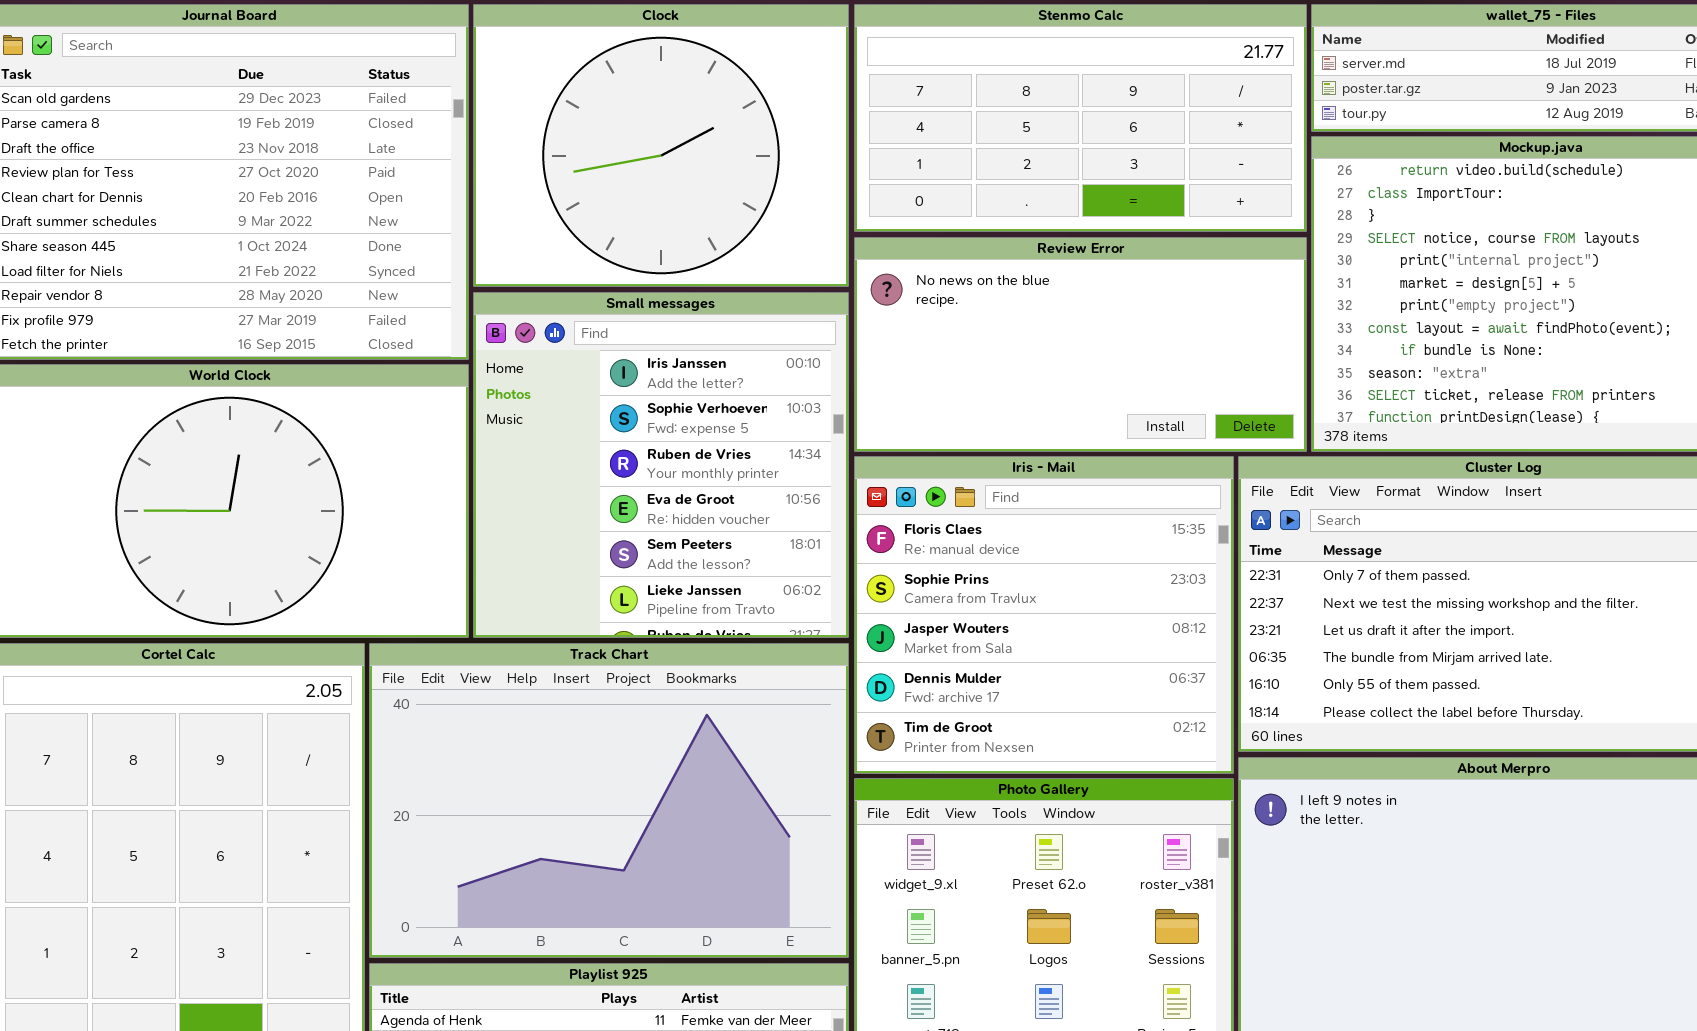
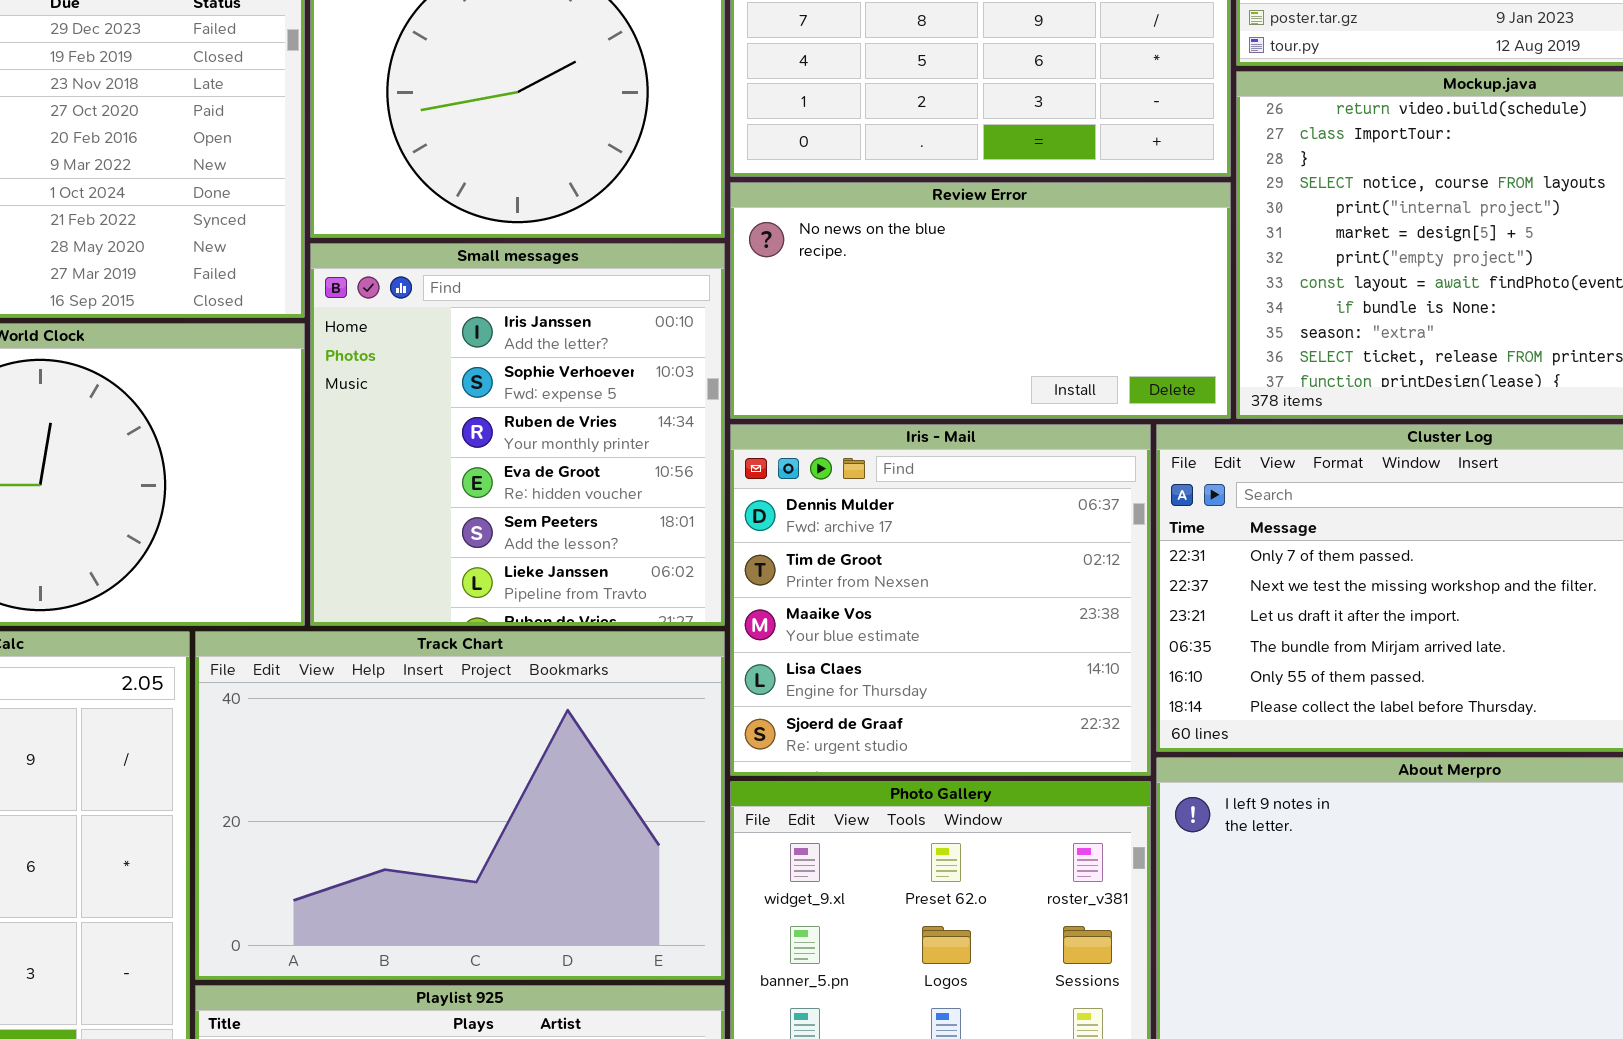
Iris - Mail: [854,456,1234,774] -> [730,424,1151,776], scrolled down 3 rows

